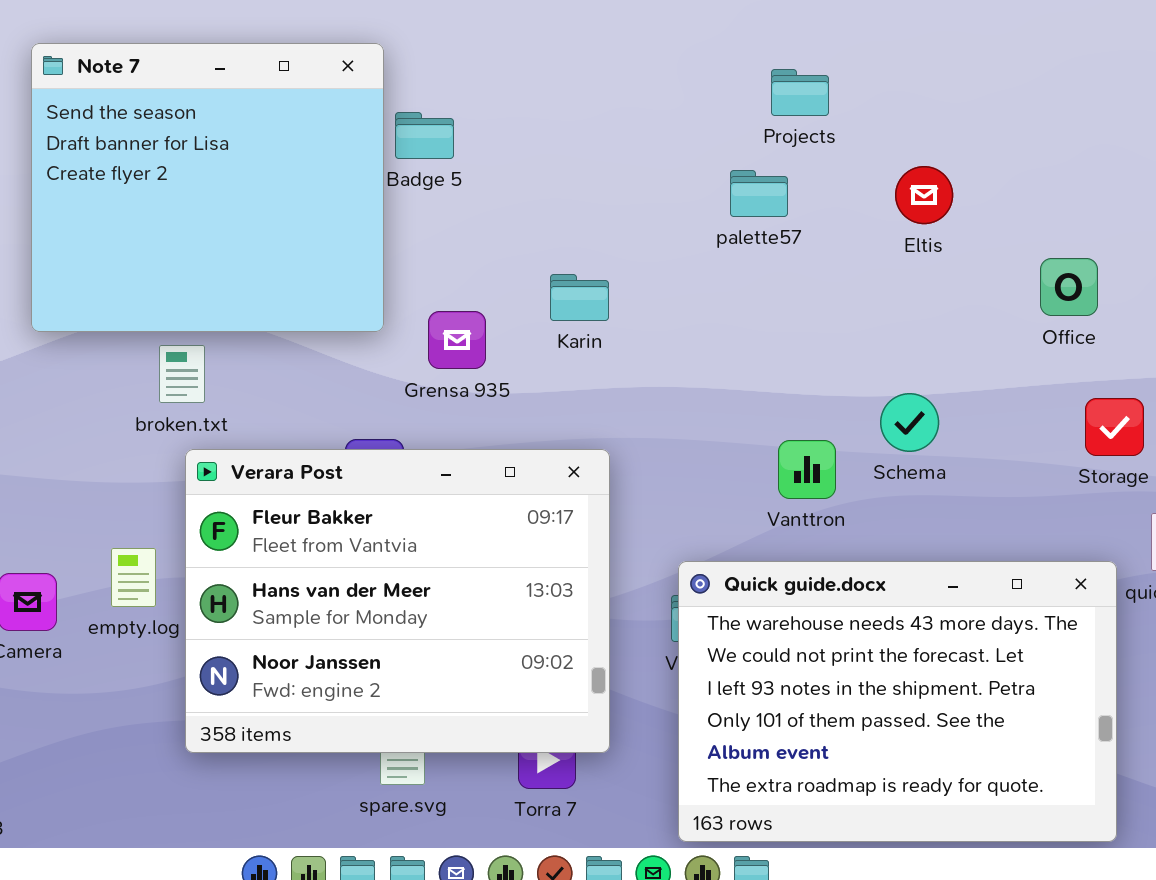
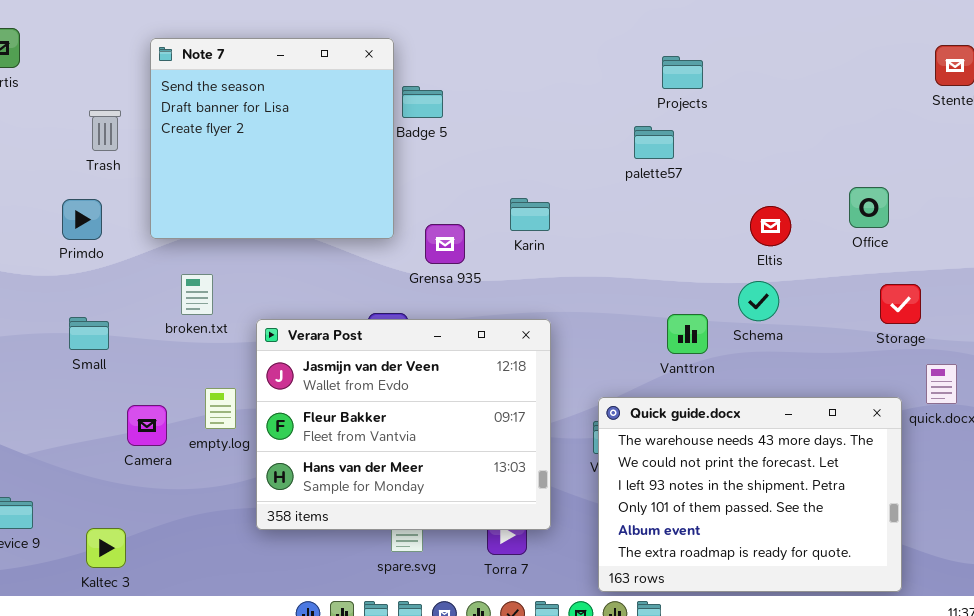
Eltis: [895,166,953,224] -> [750,206,791,246], moved
broken.txt: [159,345,205,403] -> [181,274,213,315], moved
Verara Post: [185,449,610,753] -> [256,319,551,530], scrolled up 1 row

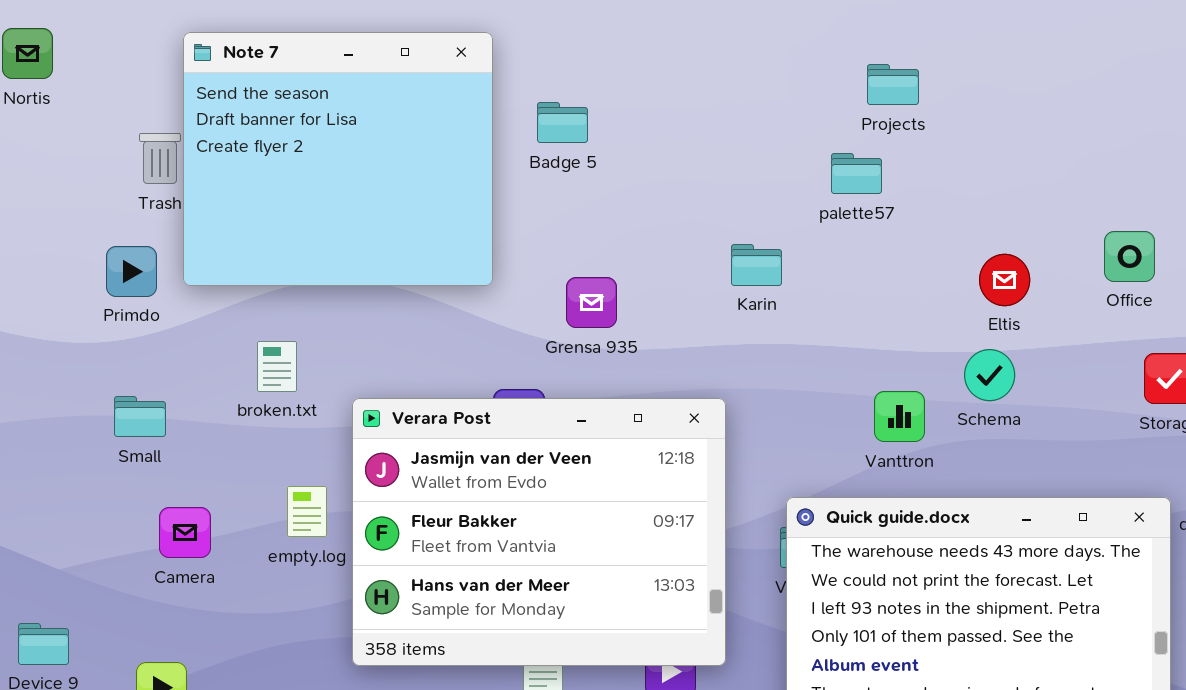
Note 7: [150,38,394,239] -> [183,32,493,286], moved
Karin: [510,198,550,231] -> [731,244,782,286], moved
Camera: [127,405,167,446] -> [159,507,211,558], moved

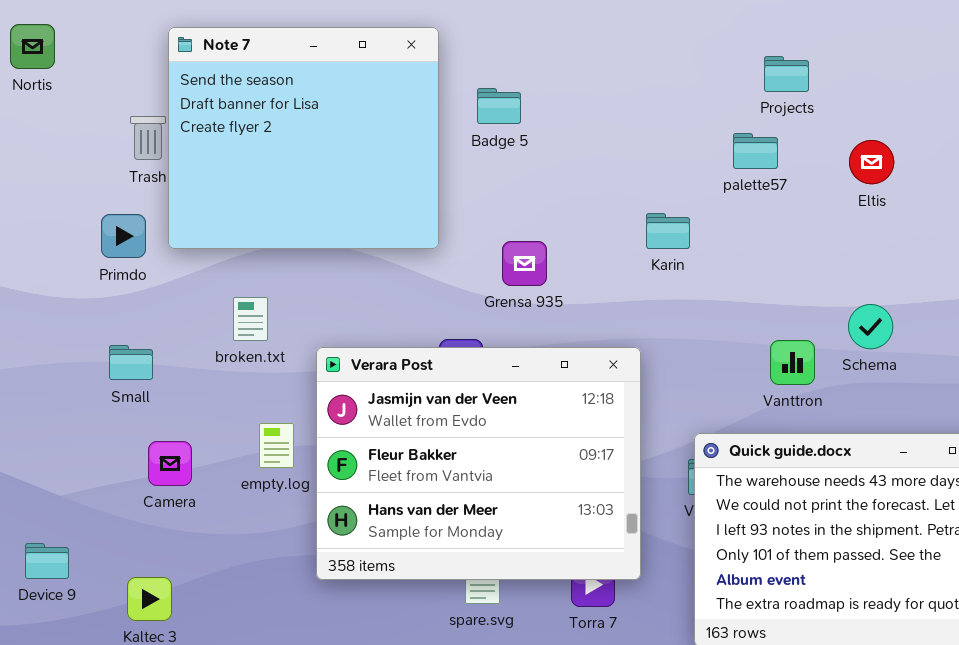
Eltis: [979,254,1030,306] -> [849,140,894,184], moved

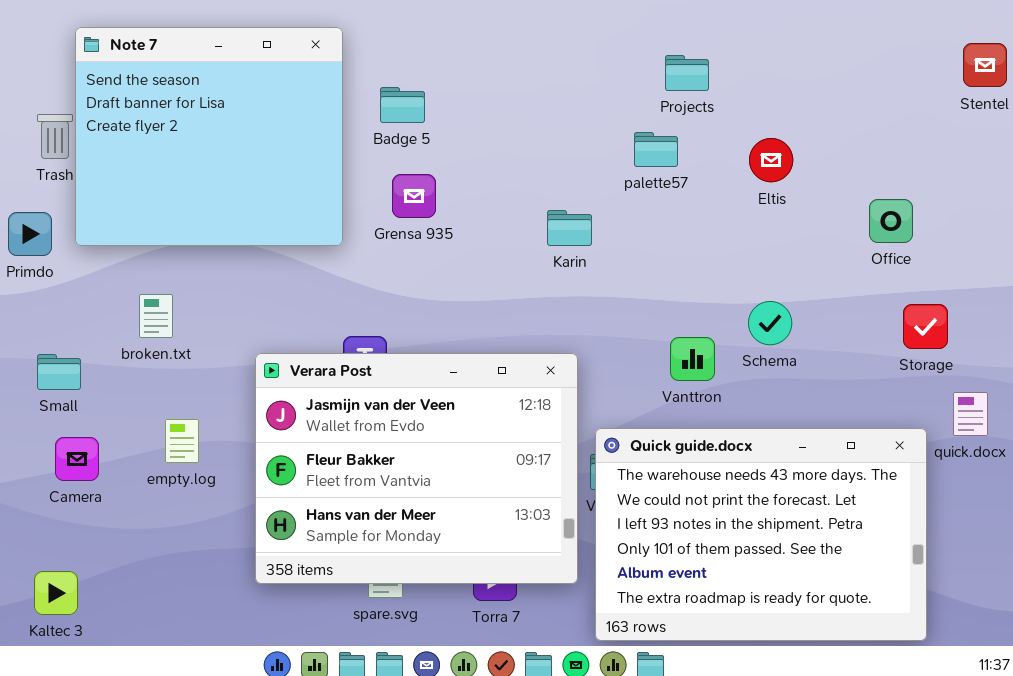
Grensa 935: [502,241,547,286] -> [392,174,436,218], moved
Small: [109,345,153,380] -> [37,354,81,390], moved
Verara Post: [316,347,641,580] -> [255,353,578,584], moved

